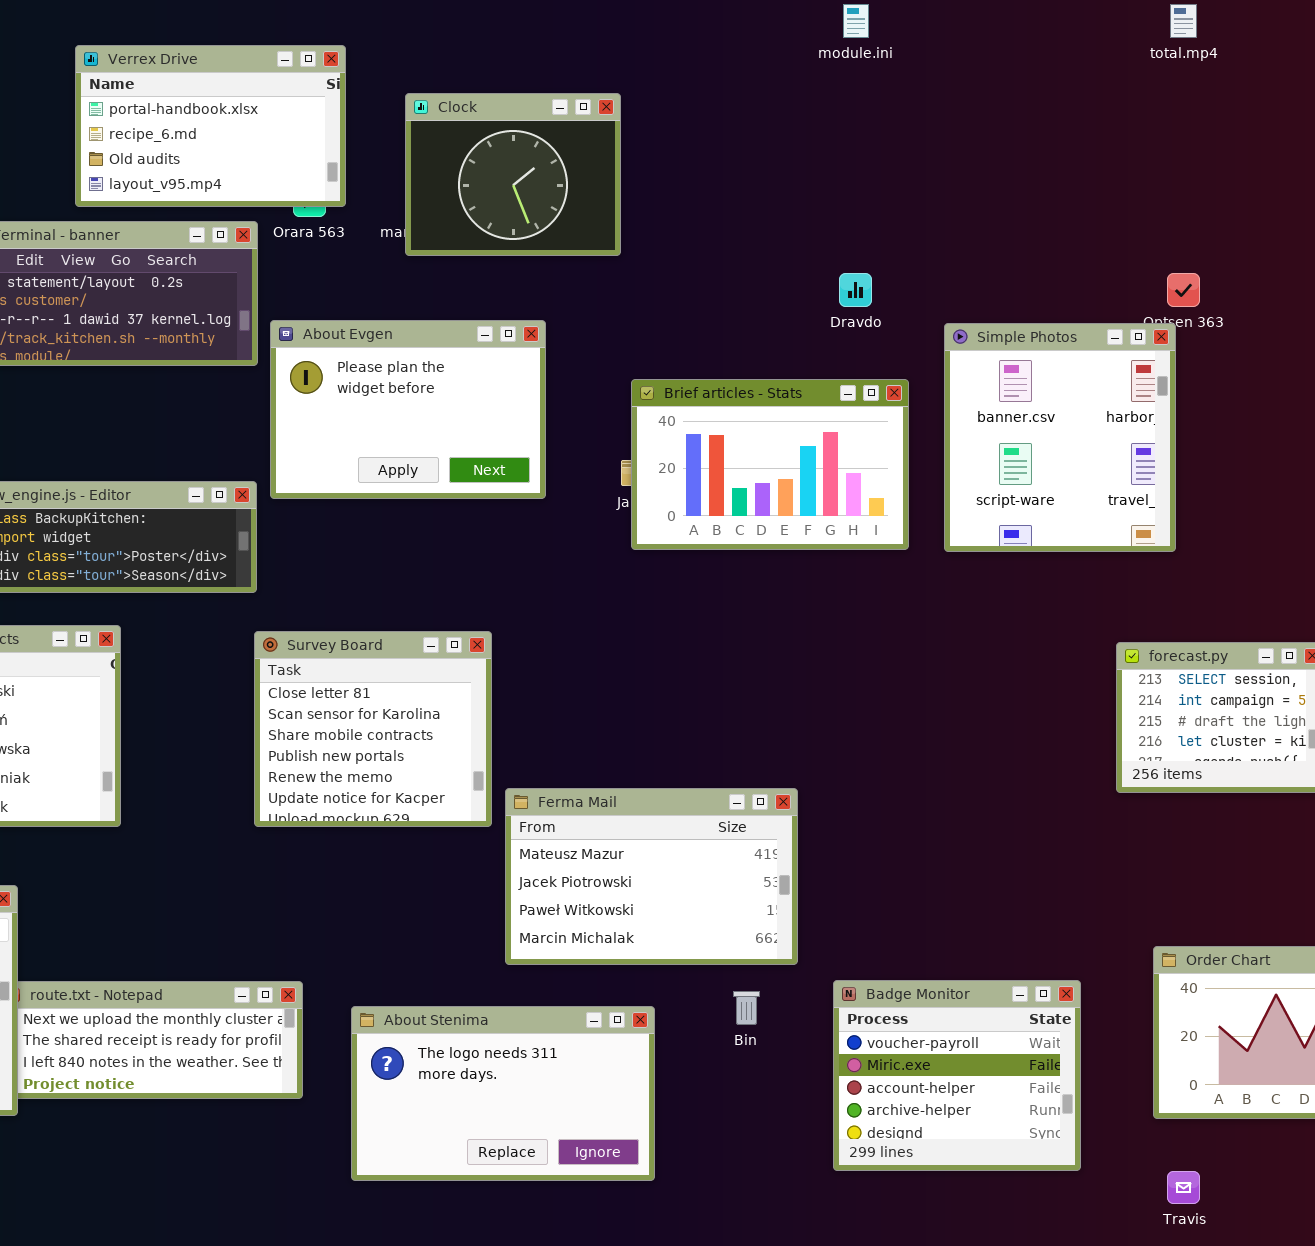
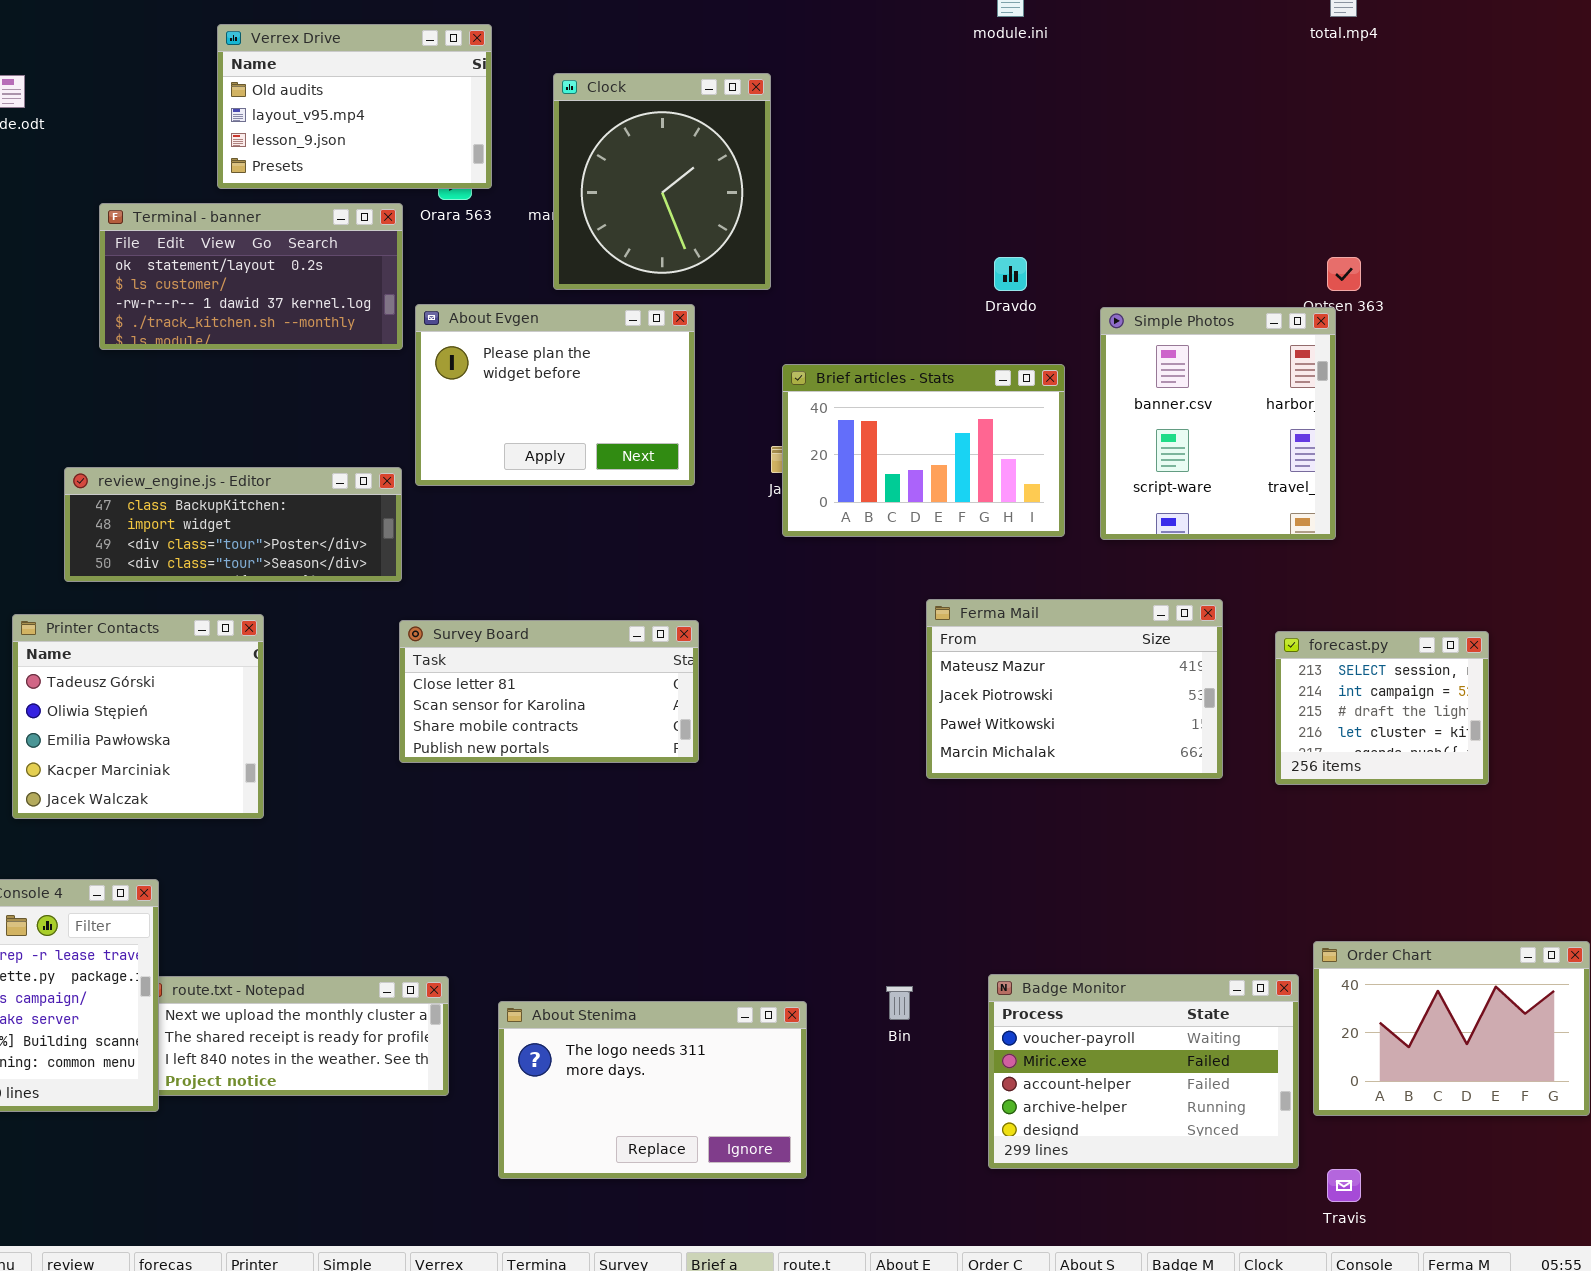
Verrex Drive: [75,45,346,207] -> [217,24,492,189], scrolled down 2 rows
Clock: [405,93,621,256] -> [553,73,771,290], resized
Survey Board: [254,631,492,827] -> [399,620,699,763], resized
Ferma Mail: [505,788,798,965] -> [926,599,1223,779], moved
Badge Monitor: [833,980,1081,1171] -> [988,974,1299,1169], resized

